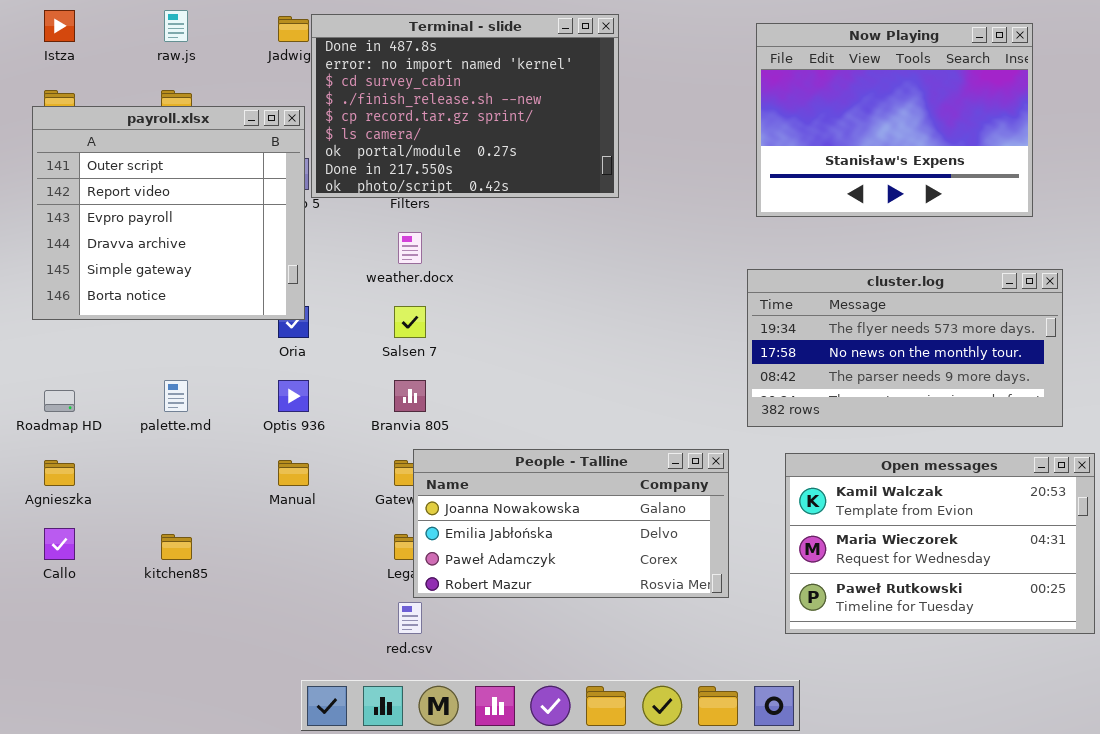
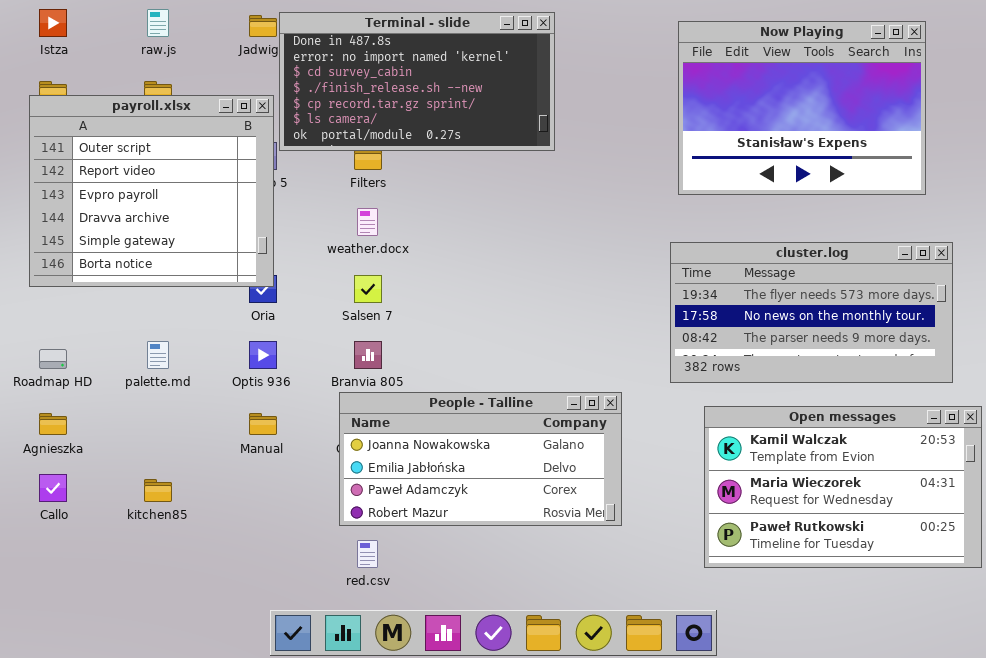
Terminal - slide: [311,14,619,198] -> [279,12,555,151], resized
People - Talline: [413,449,729,598] -> [339,392,622,526], moved

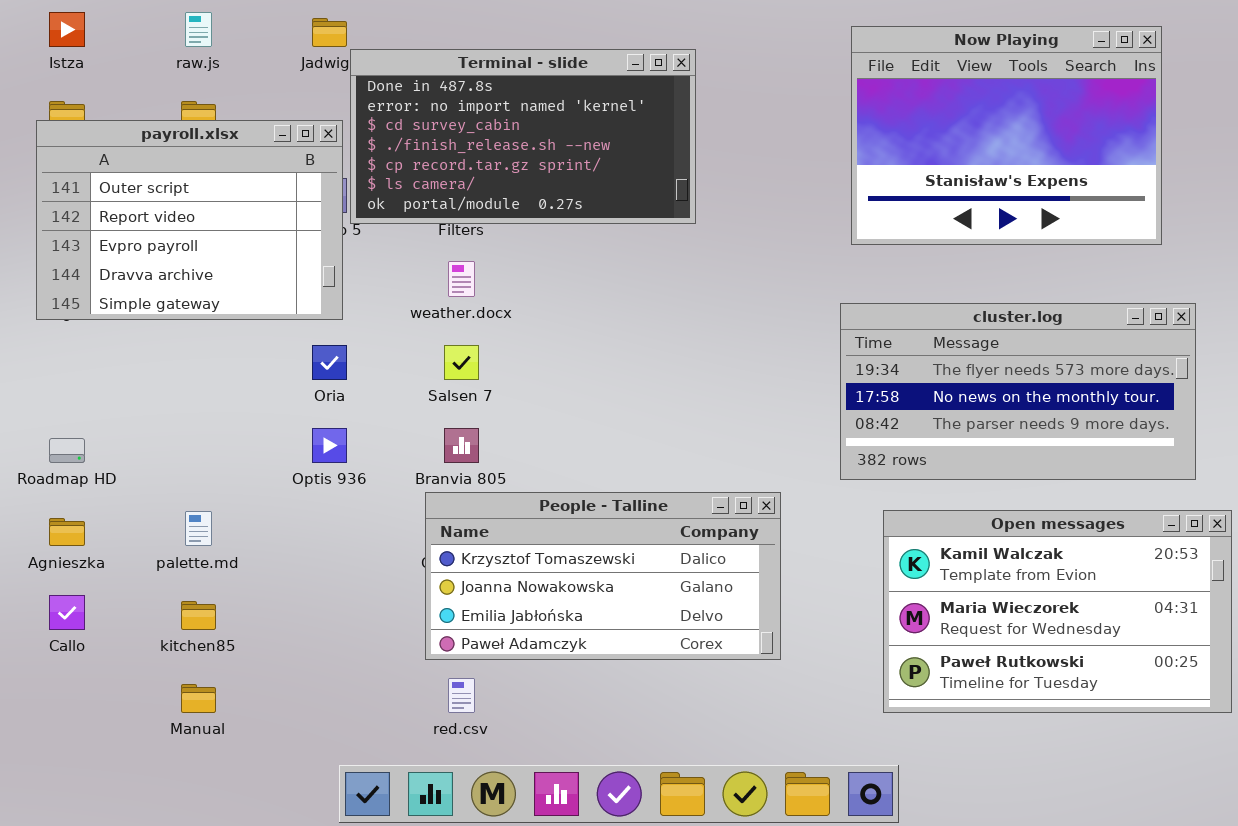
Terminal - slide: [279,12,555,151] -> [350,49,696,224], moved
payroll.xlsx: [29,95,274,287] -> [36,120,343,320], resized
palette.md: [147,341,169,369] -> [185,511,212,546], moved
People - Talline: [339,392,622,526] -> [425,492,781,660], scrolled up 1 row
Manual: [249,413,277,435] -> [181,684,216,713], moved

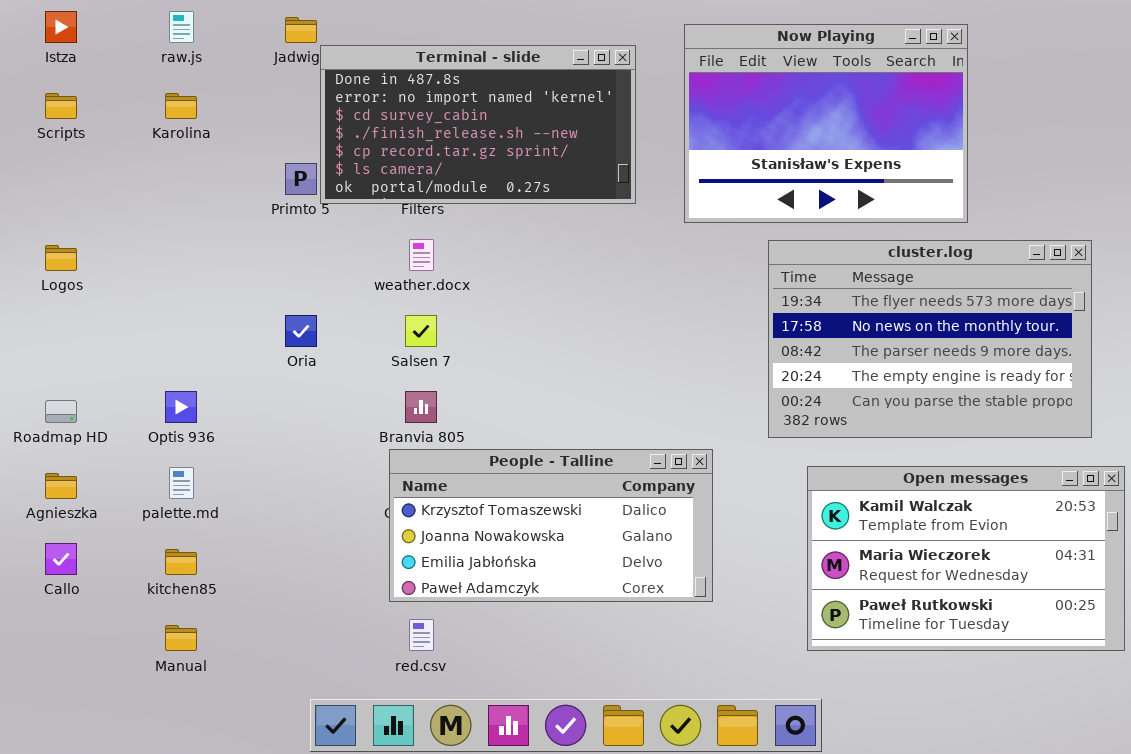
Now Playing: [851,26,1162,245] -> [684,24,968,223], moved
payroll.xlsx: [36,120,343,320] -> none, closed
cluster.log: [840,303,1196,480] -> [768,240,1092,438], resized
Optis 936: [312,428,347,463] -> [165,391,197,423], moved

